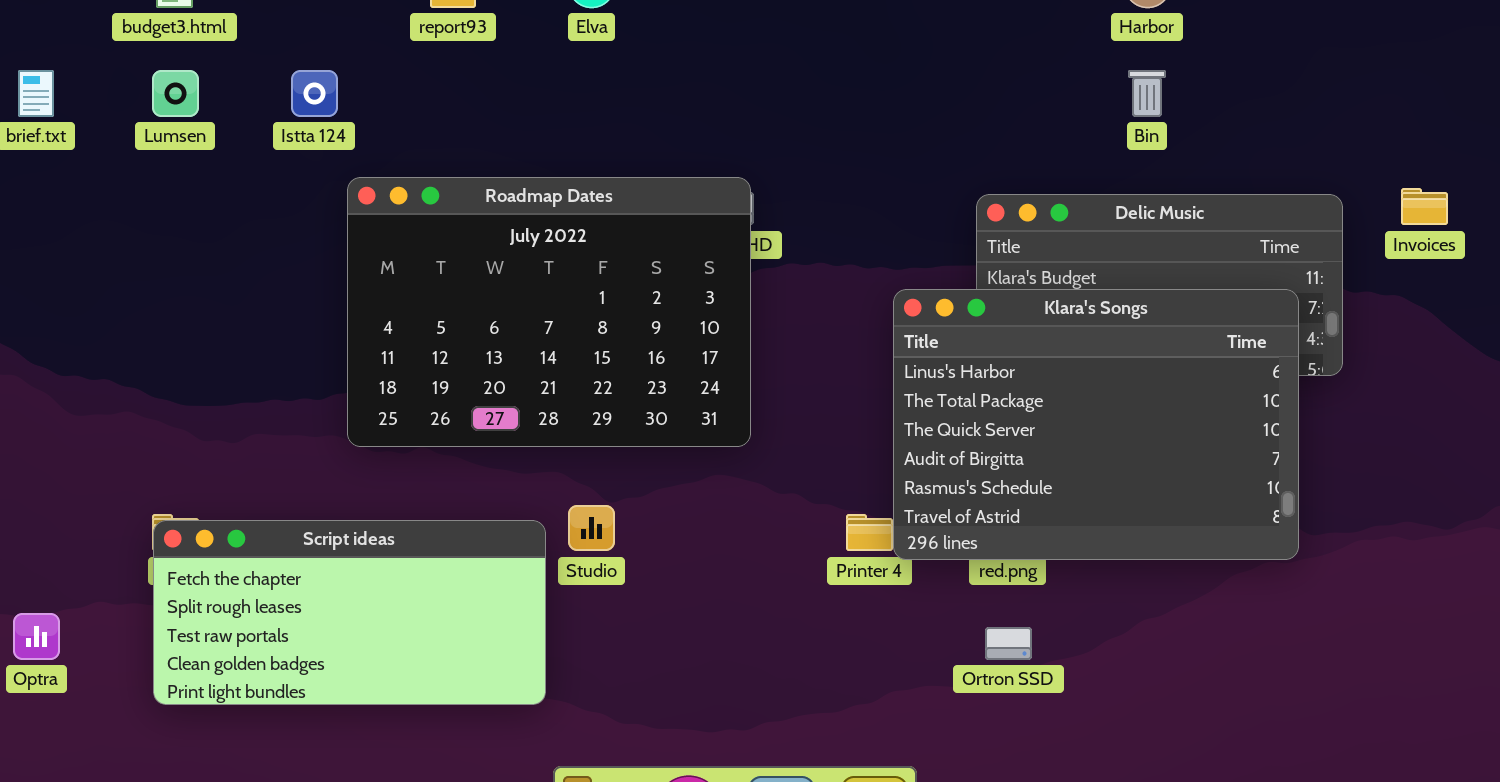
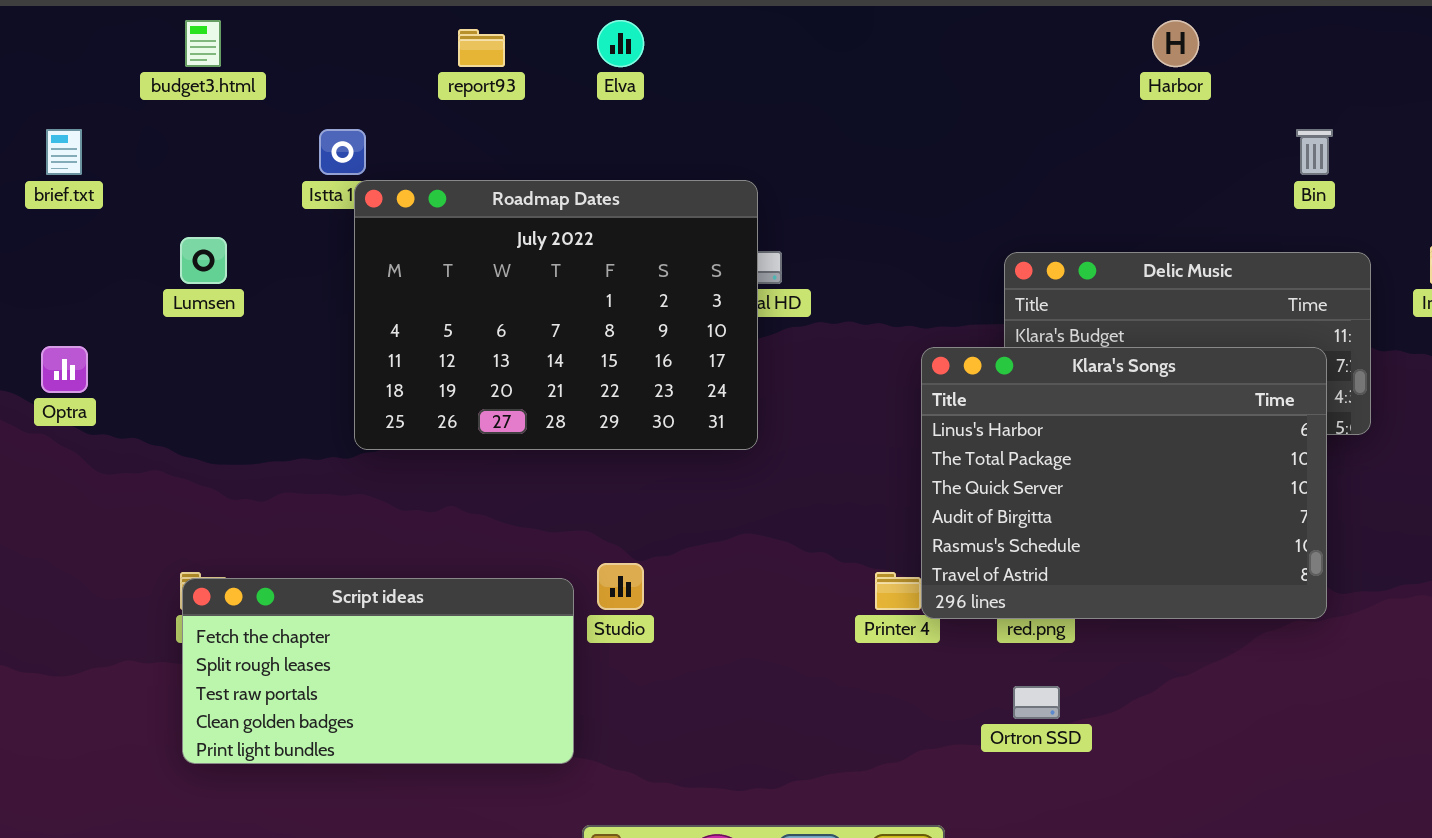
Lumsen: [152,70,199,117] -> [180,237,227,284], moved
Bin: [1128,70,1166,117] -> [1296,129,1333,175], moved
Roadmap Dates: [347,177,751,447] -> [354,180,758,450], moved
Optra: [13,613,60,660] -> [41,346,88,393], moved

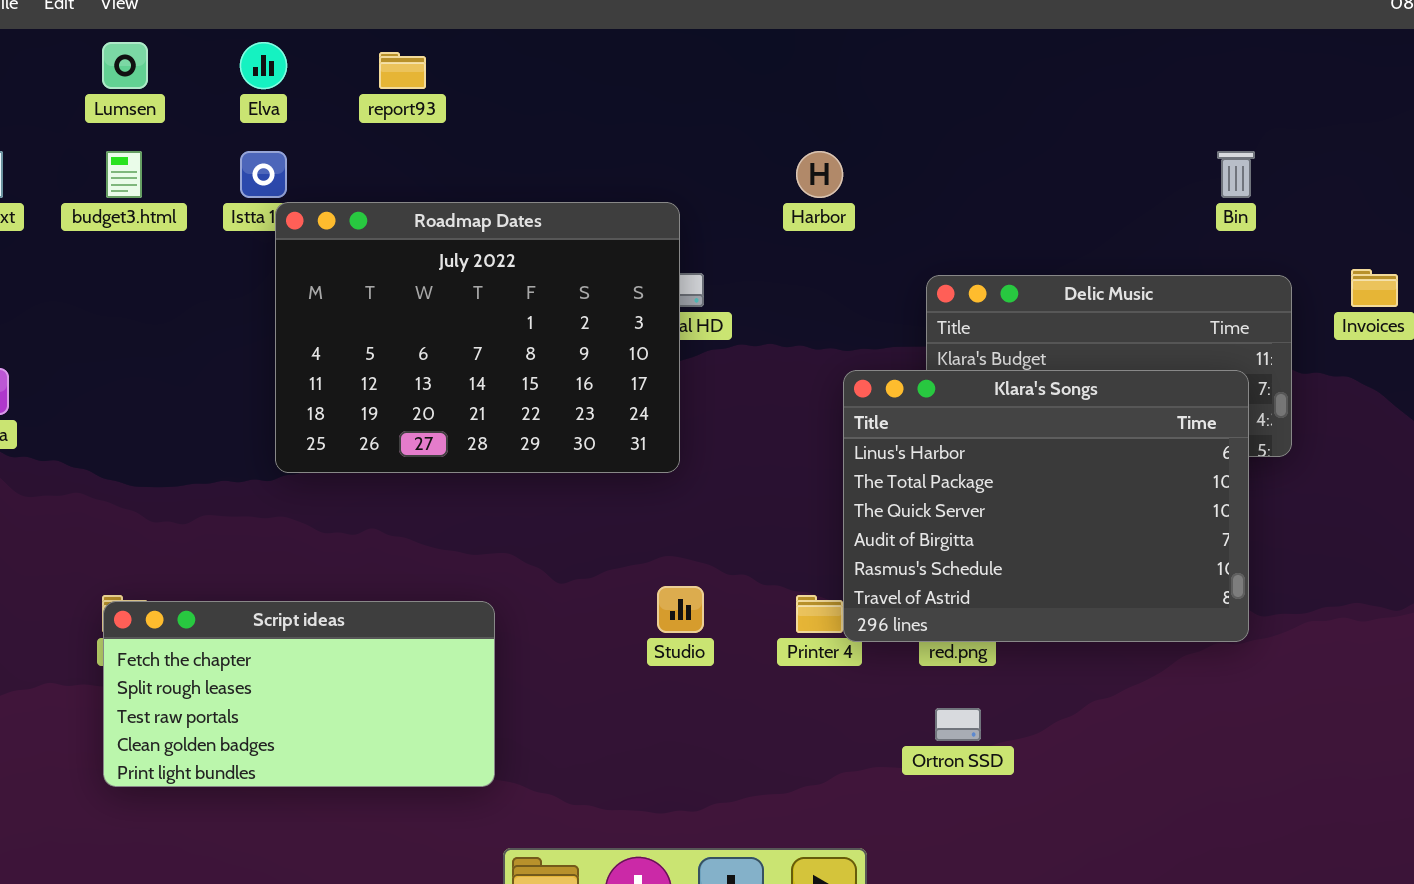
budget3.html: [185,20,221,67] -> [106,151,142,198], moved
Elva: [597,20,644,67] -> [240,42,287,89], moved
Harbor: [1152,20,1199,67] -> [796,151,843,198], moved
Lumsen: [180,237,227,284] -> [102,42,148,89], moved
Studio: [597,563,644,610] -> [657,586,704,633], moved

